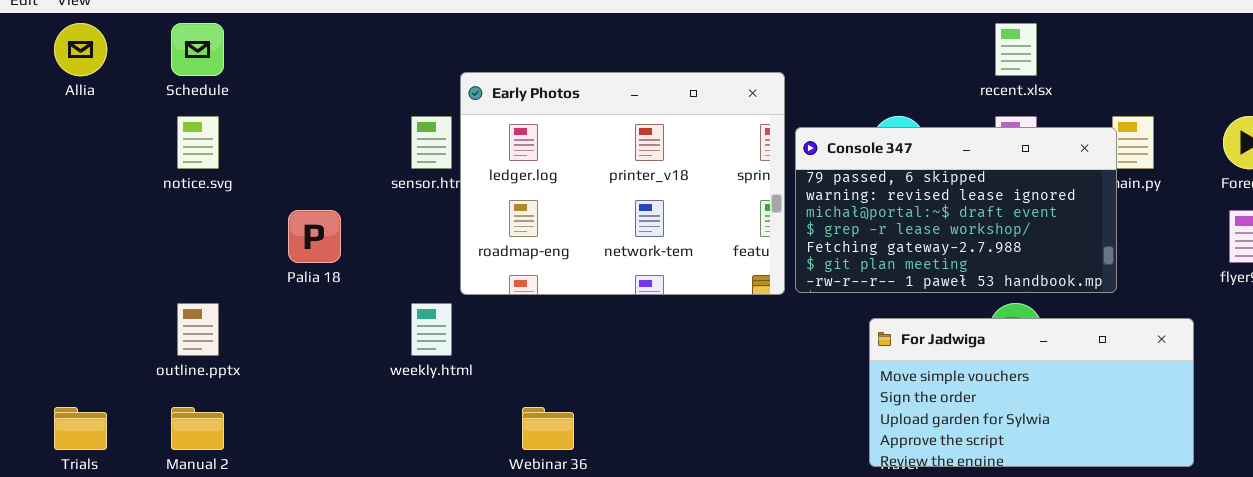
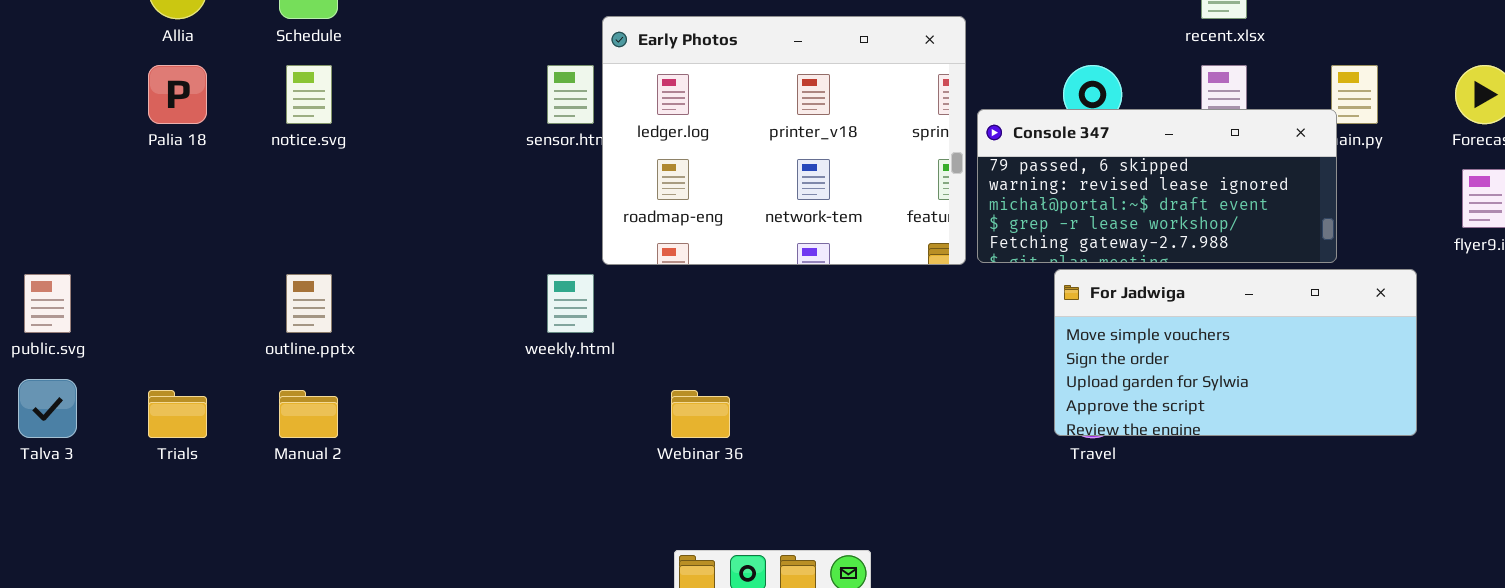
Console 347: [795,127,1117,293] -> [977,109,1337,263], resized
Palia 18: [288,210,341,263] -> [148,65,207,124], moved
For Jadwiga: [869,318,1194,467] -> [1054,269,1417,436], moved

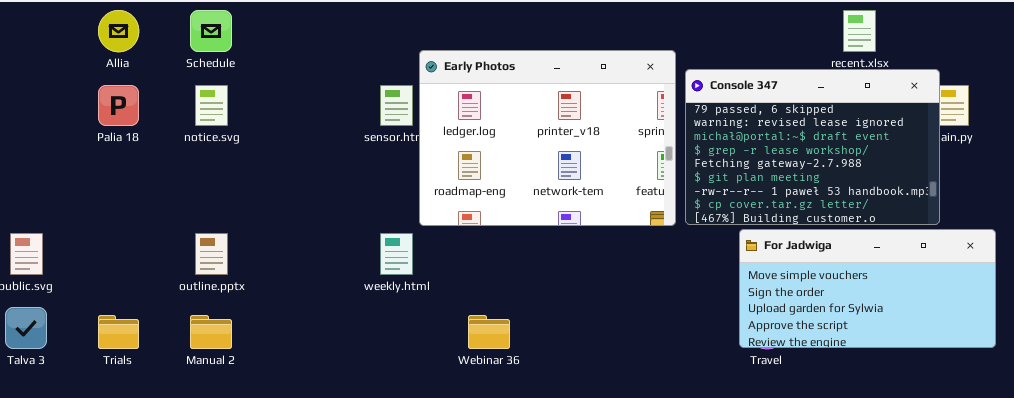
Console 347: [977,109,1337,263] -> [685,69,940,225], resized

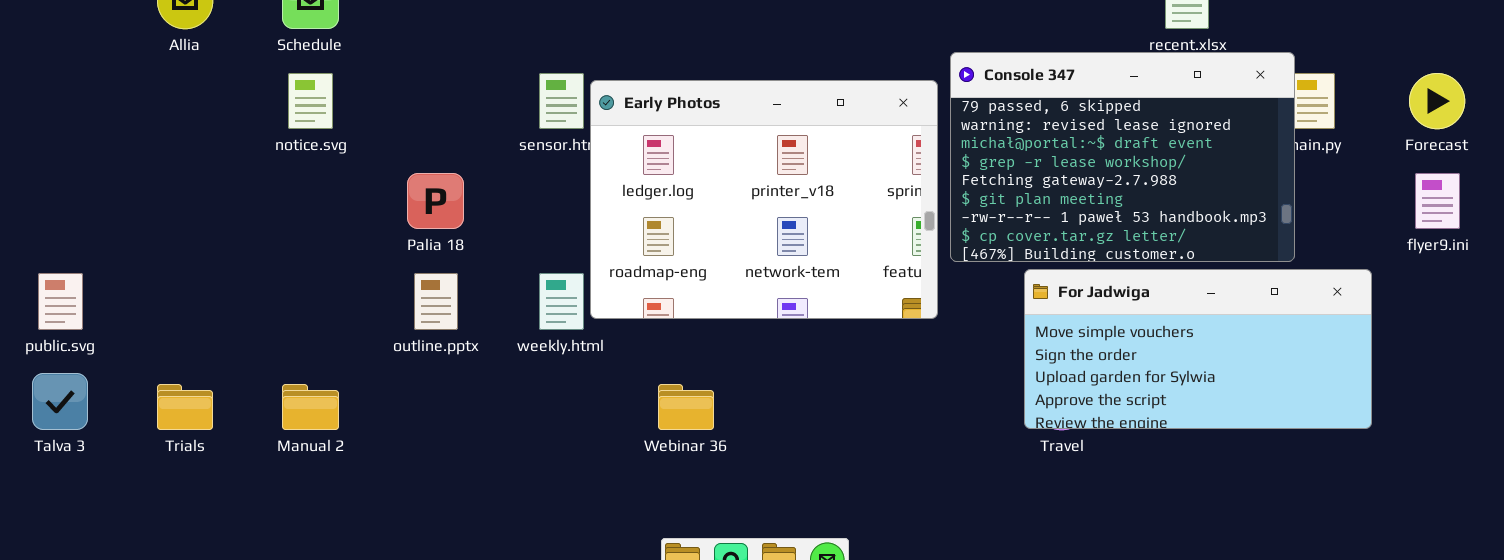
Early Photos: [419,50,676,226] -> [590,80,938,319], moved
Palia 18: [98,85,139,126] -> [407,173,464,229], moved
outline.pptx: [195,233,228,275] -> [414,273,458,330], moved

